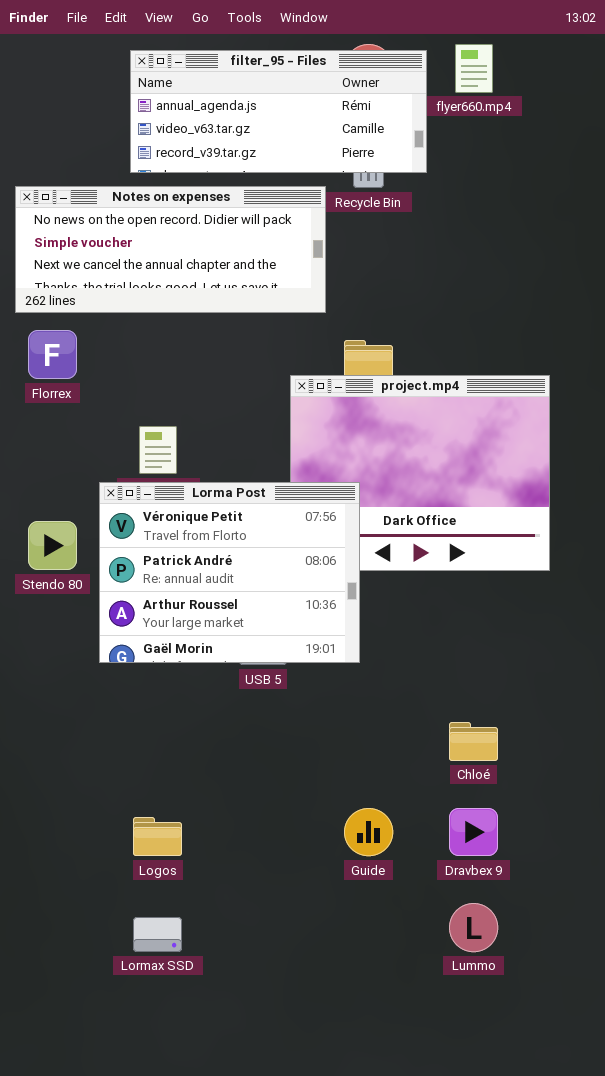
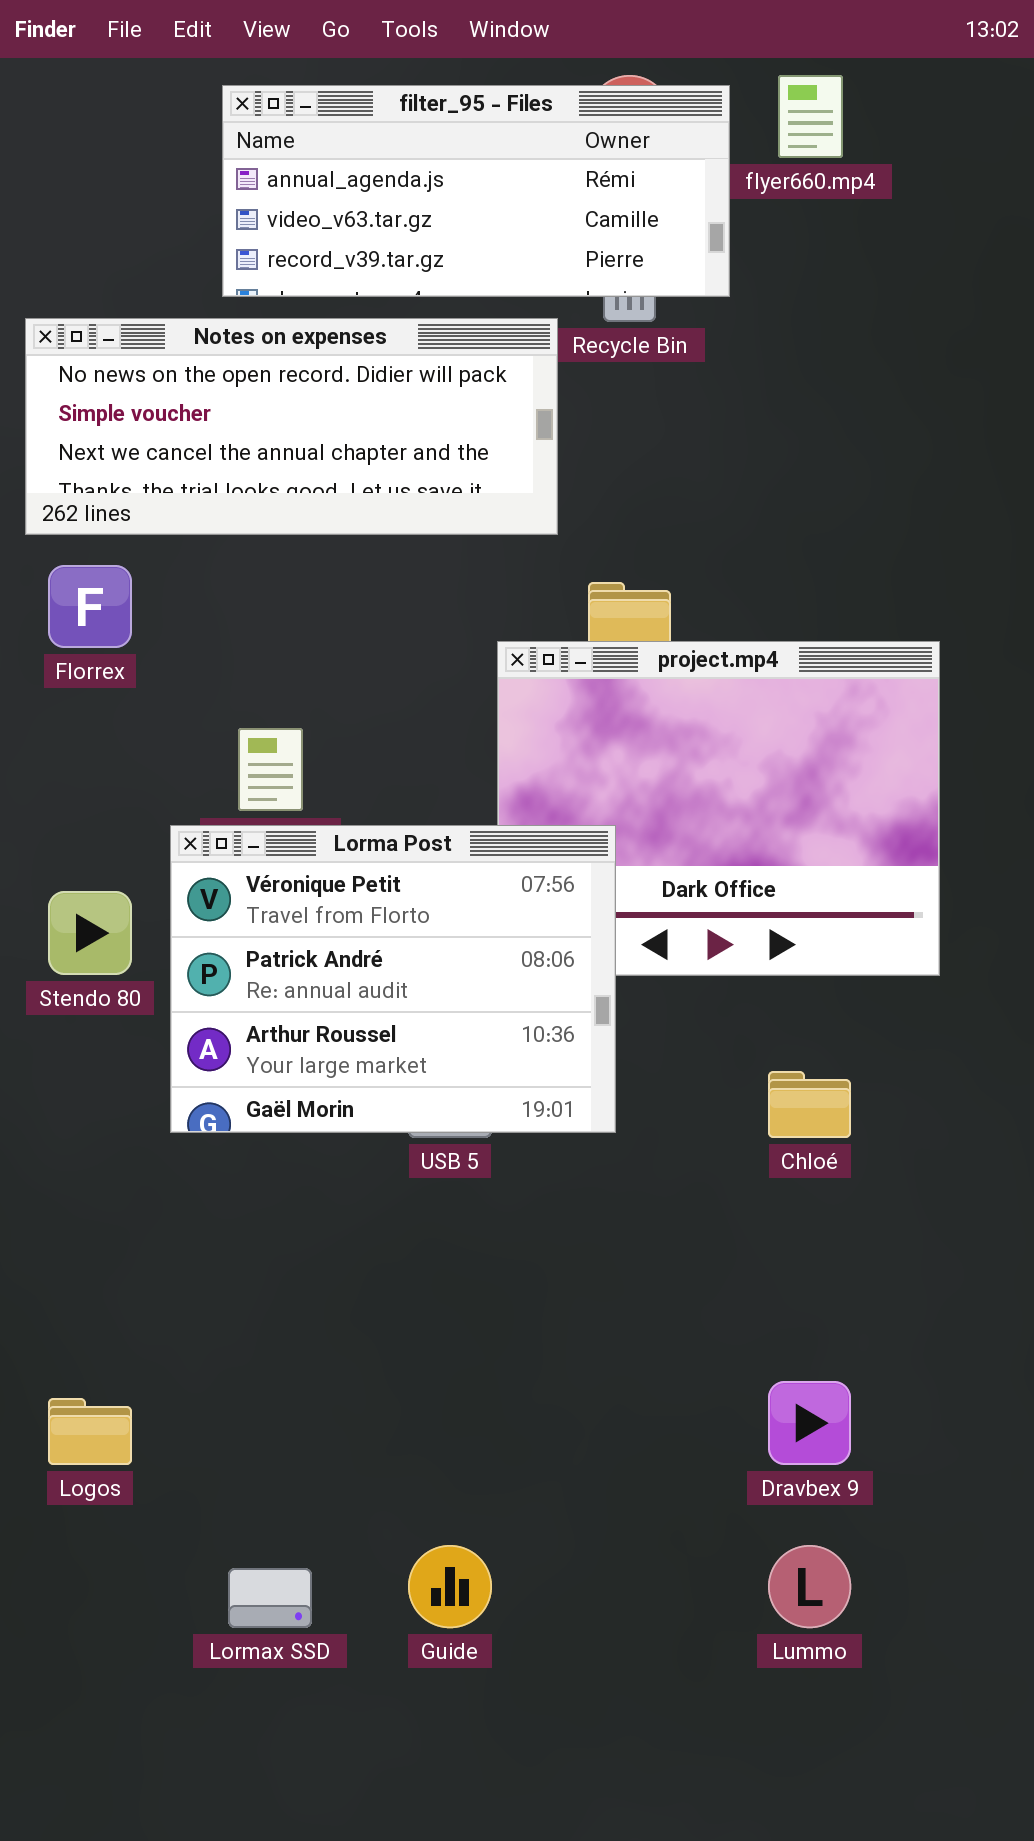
Chloé: [449,722,498,761] -> [768,1071,851,1138], moved
Guide: [344,808,393,856] -> [408,1545,492,1628], moved
Logos: [133,817,182,856] -> [48,1398,132,1465], moved

